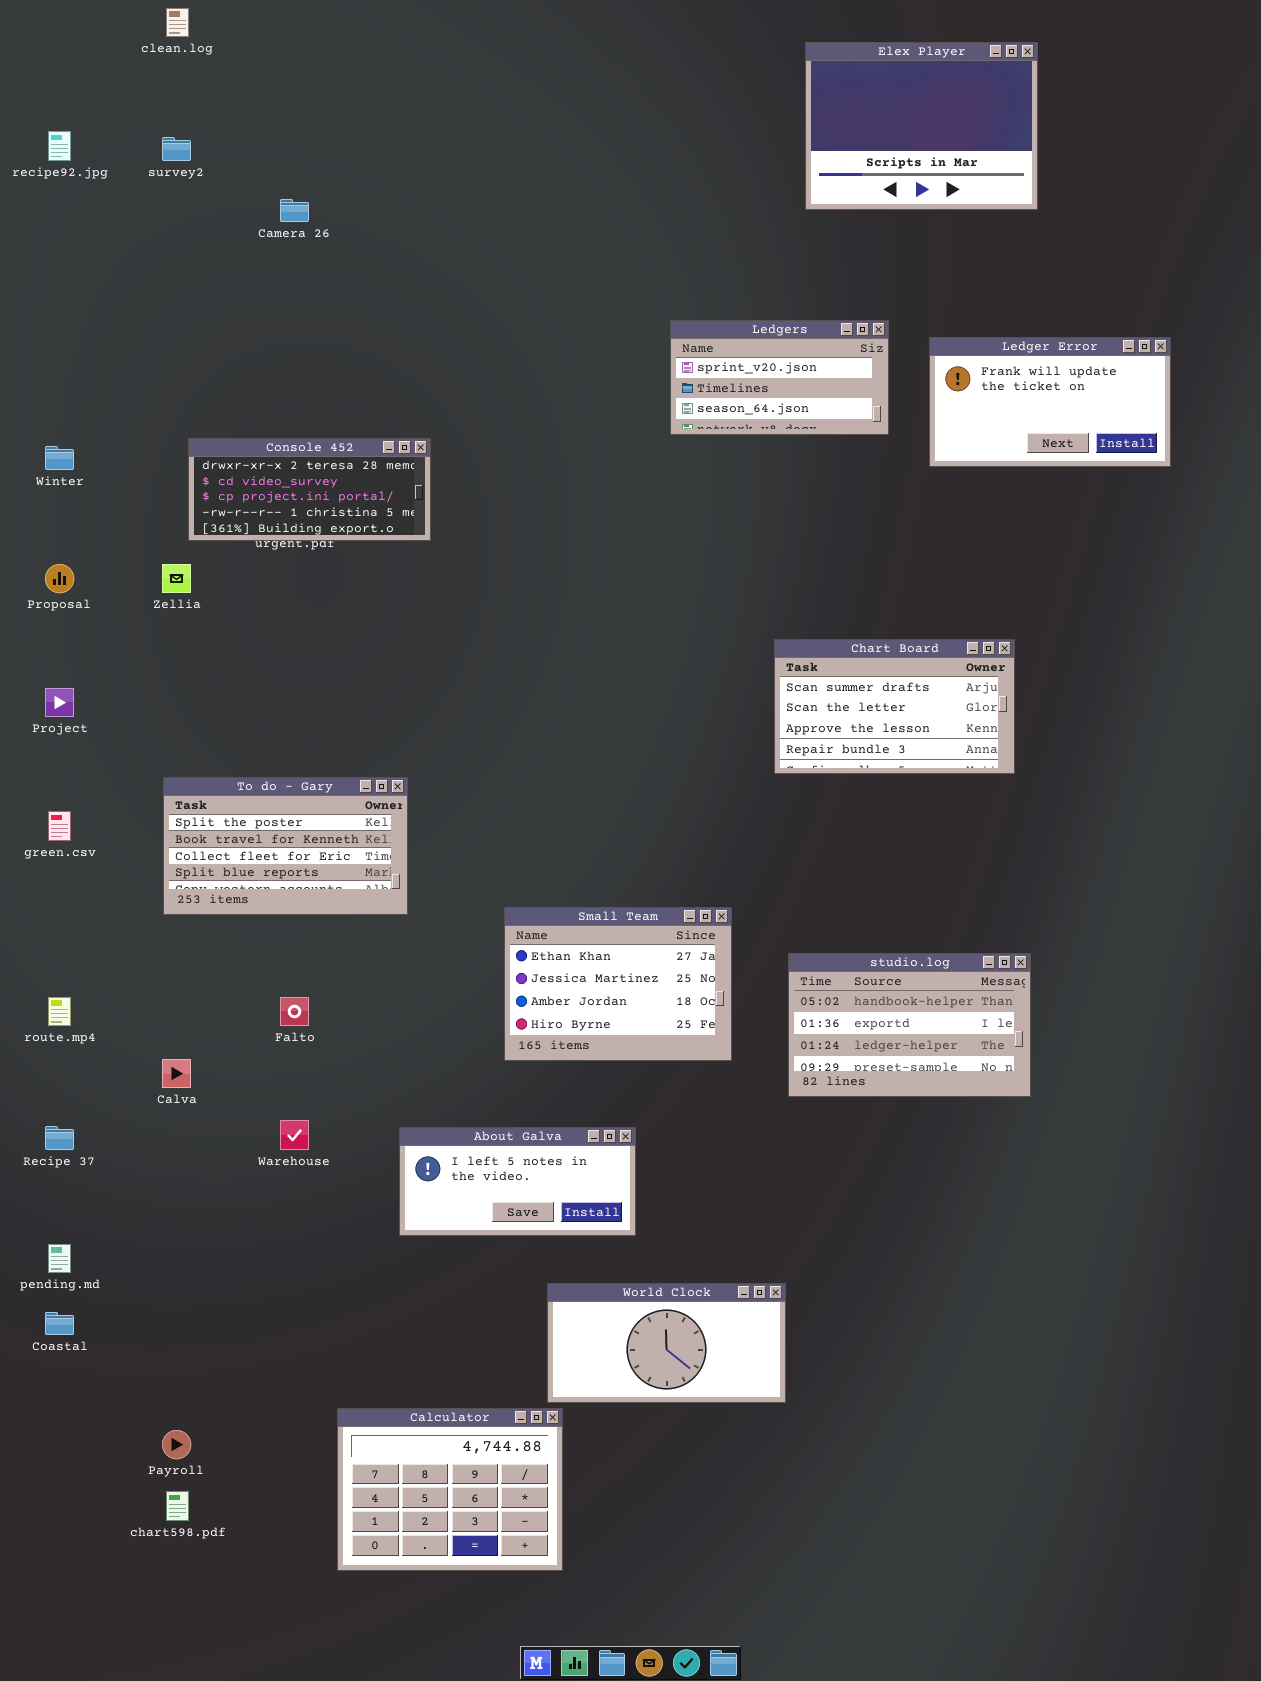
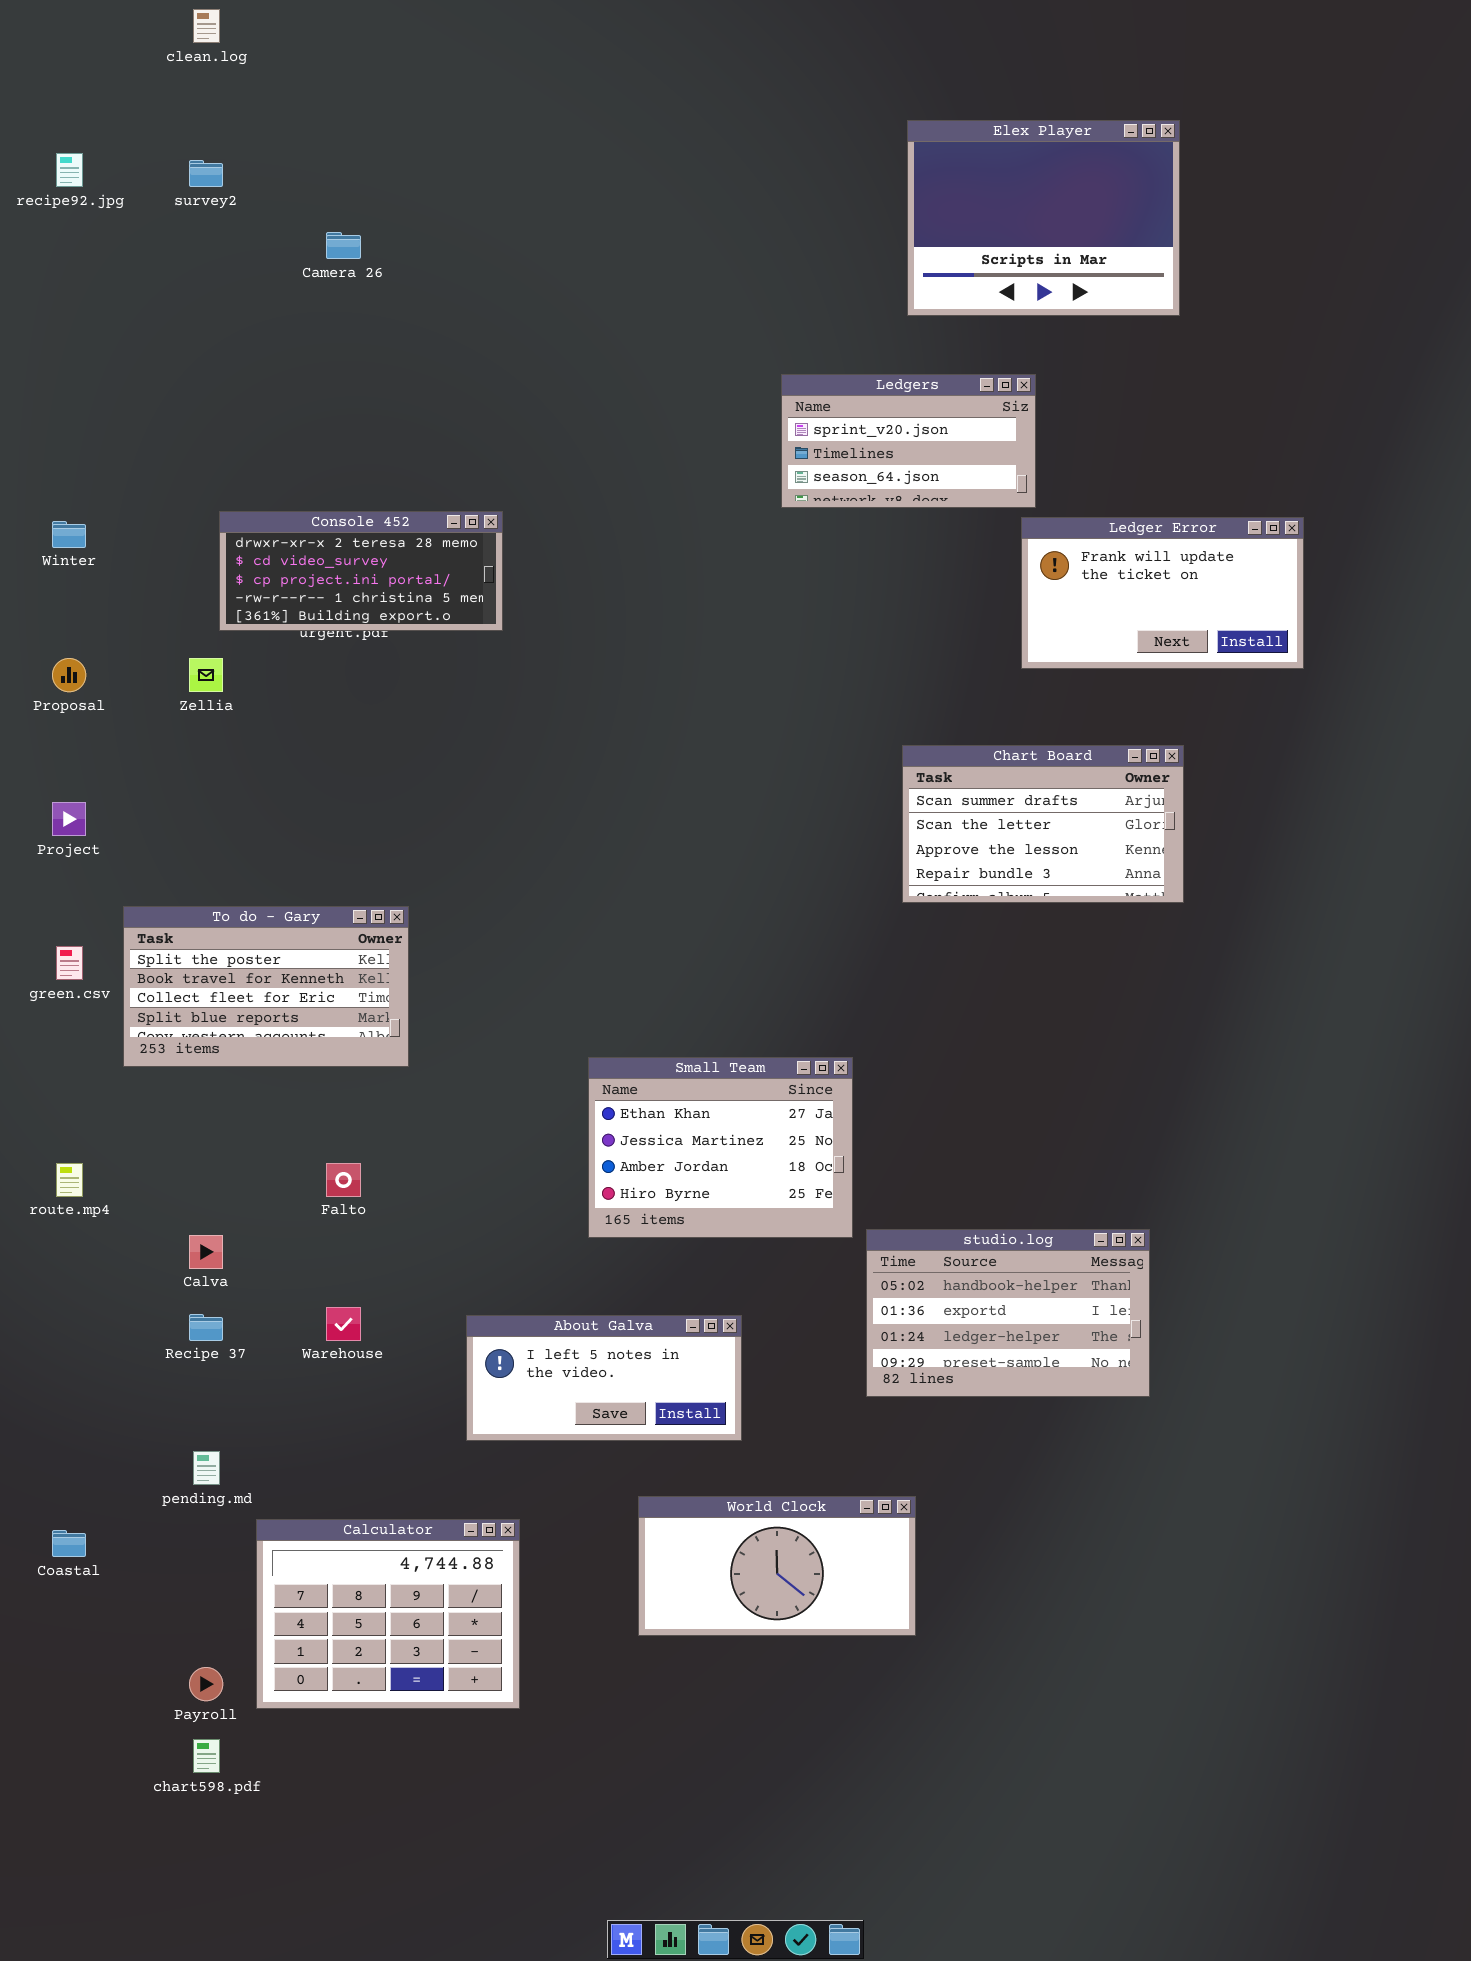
Elex Player: [805,42,1038,210] -> [907,120,1180,316], moved
Ledger Error: [929,337,1171,467] -> [1021,517,1304,669], moved
To do - Gary: [163,777,408,915] -> [123,906,409,1067], moved
studio.log: [788,953,1031,1097] -> [866,1229,1150,1397], moved
Recipe 37: [45,1126,74,1150] -> [189,1314,223,1341], moved
pending.md: [48,1244,71,1273] -> [193,1451,220,1485], moved
Calculator: [337,1408,563,1571] -> [256,1519,520,1709], moved

